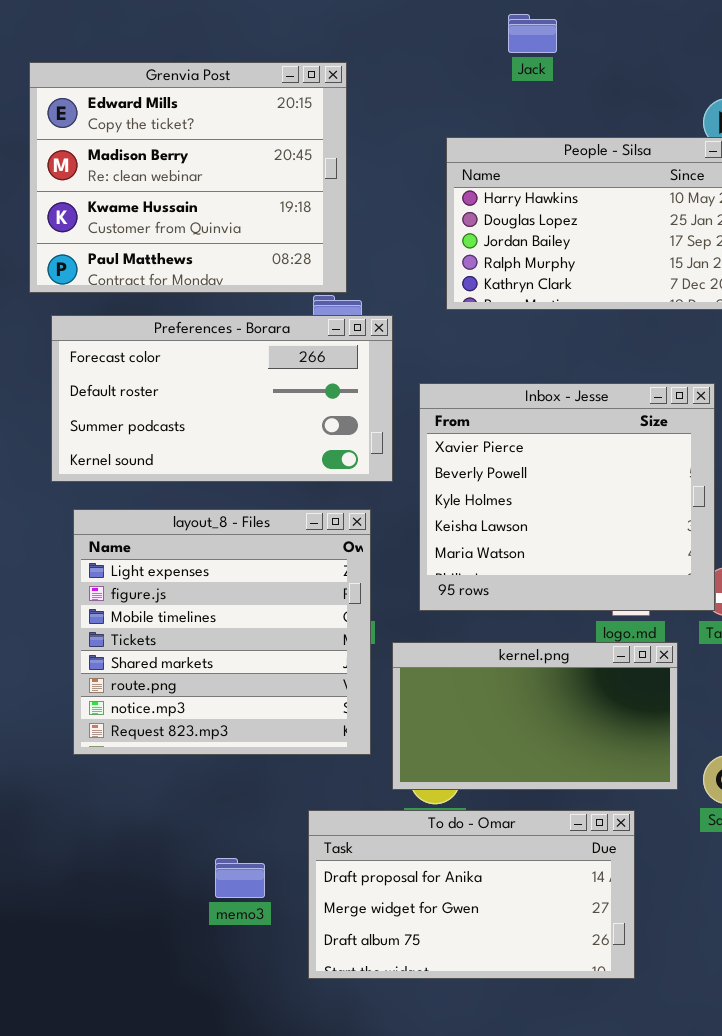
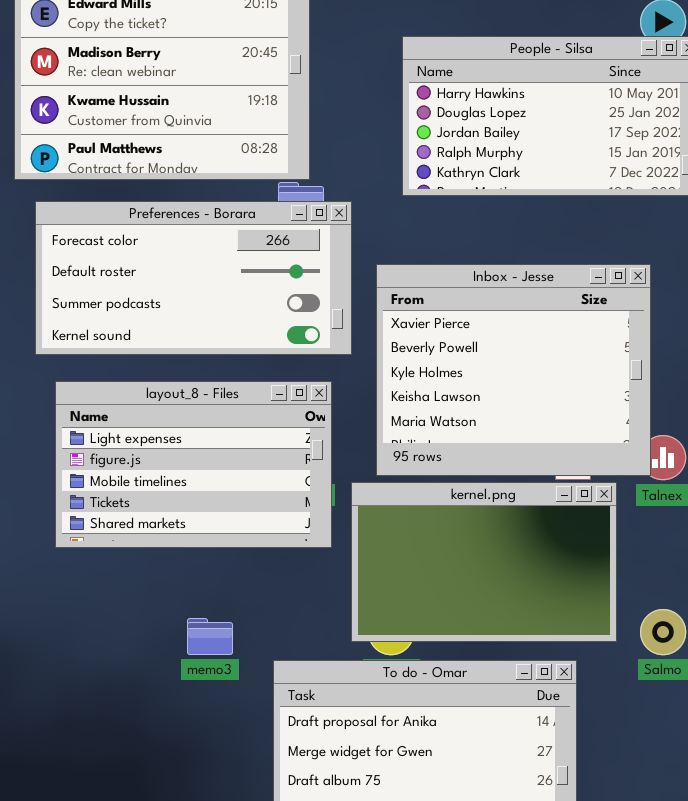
layout_8 - Files: [73,509,371,755] -> [55,381,332,548], resized
kernel.png: [392,642,678,790] -> [351,482,617,642], resized
memo3: [215,858,265,898] -> [187,618,233,655], moved

